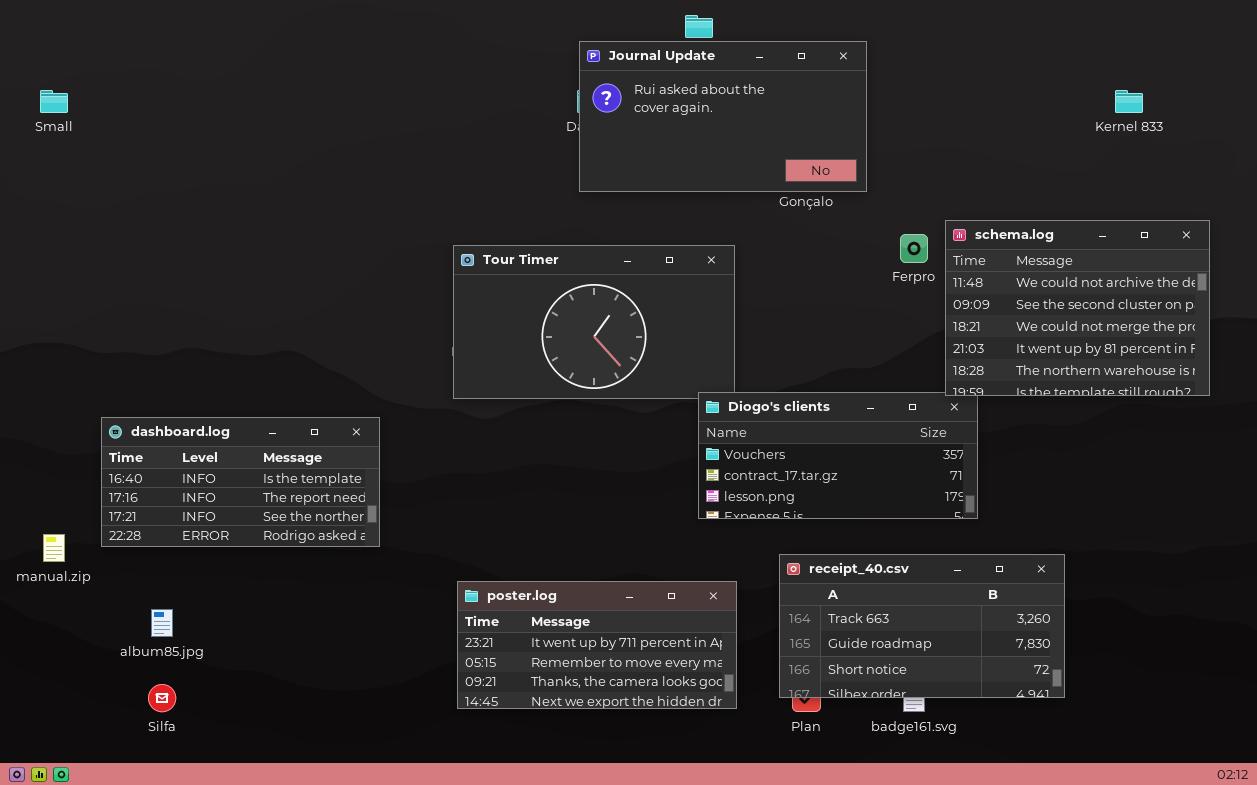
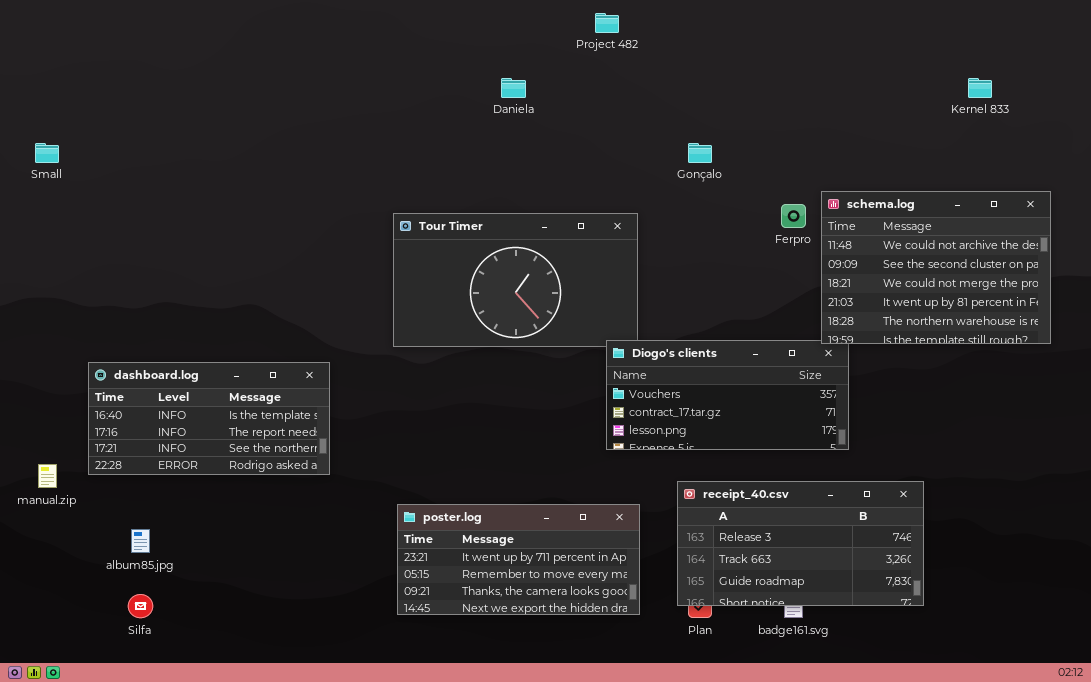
Journal Update: [579,41,867,192] -> none, closed
Small: [40,90,68,113] -> [35,143,59,163], moved
receipt_40.csv: [779,554,1065,698] -> [677,481,924,606], scrolled up 1 row

